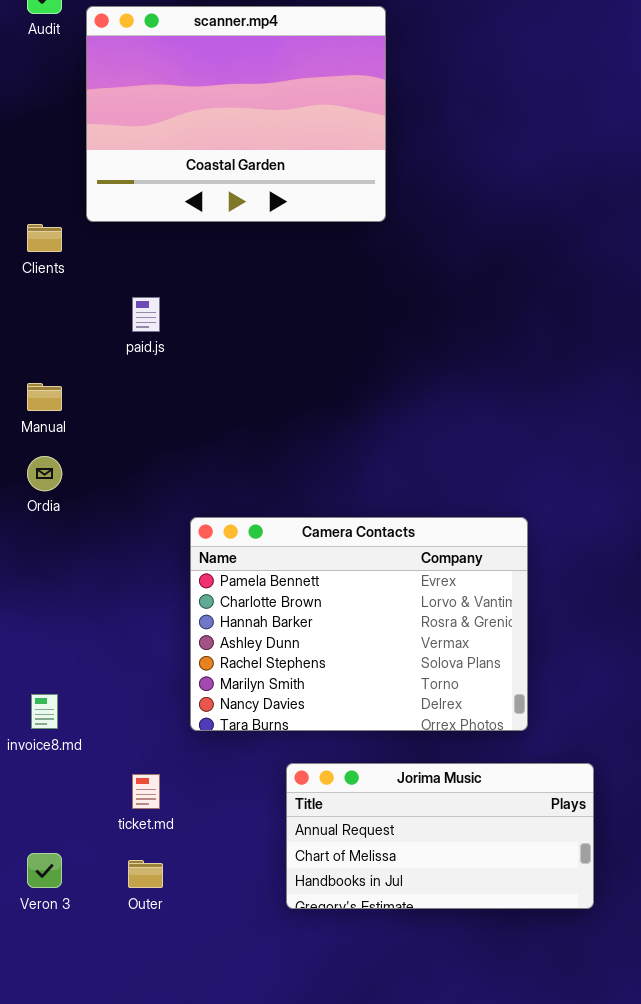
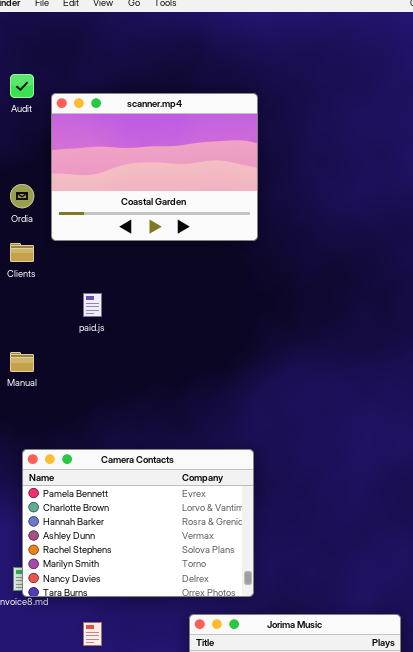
Ordia: [27,456,62,491] -> [10,184,34,208], moved
Camera Contacts: [190,517,528,731] -> [22,449,254,597], moved

